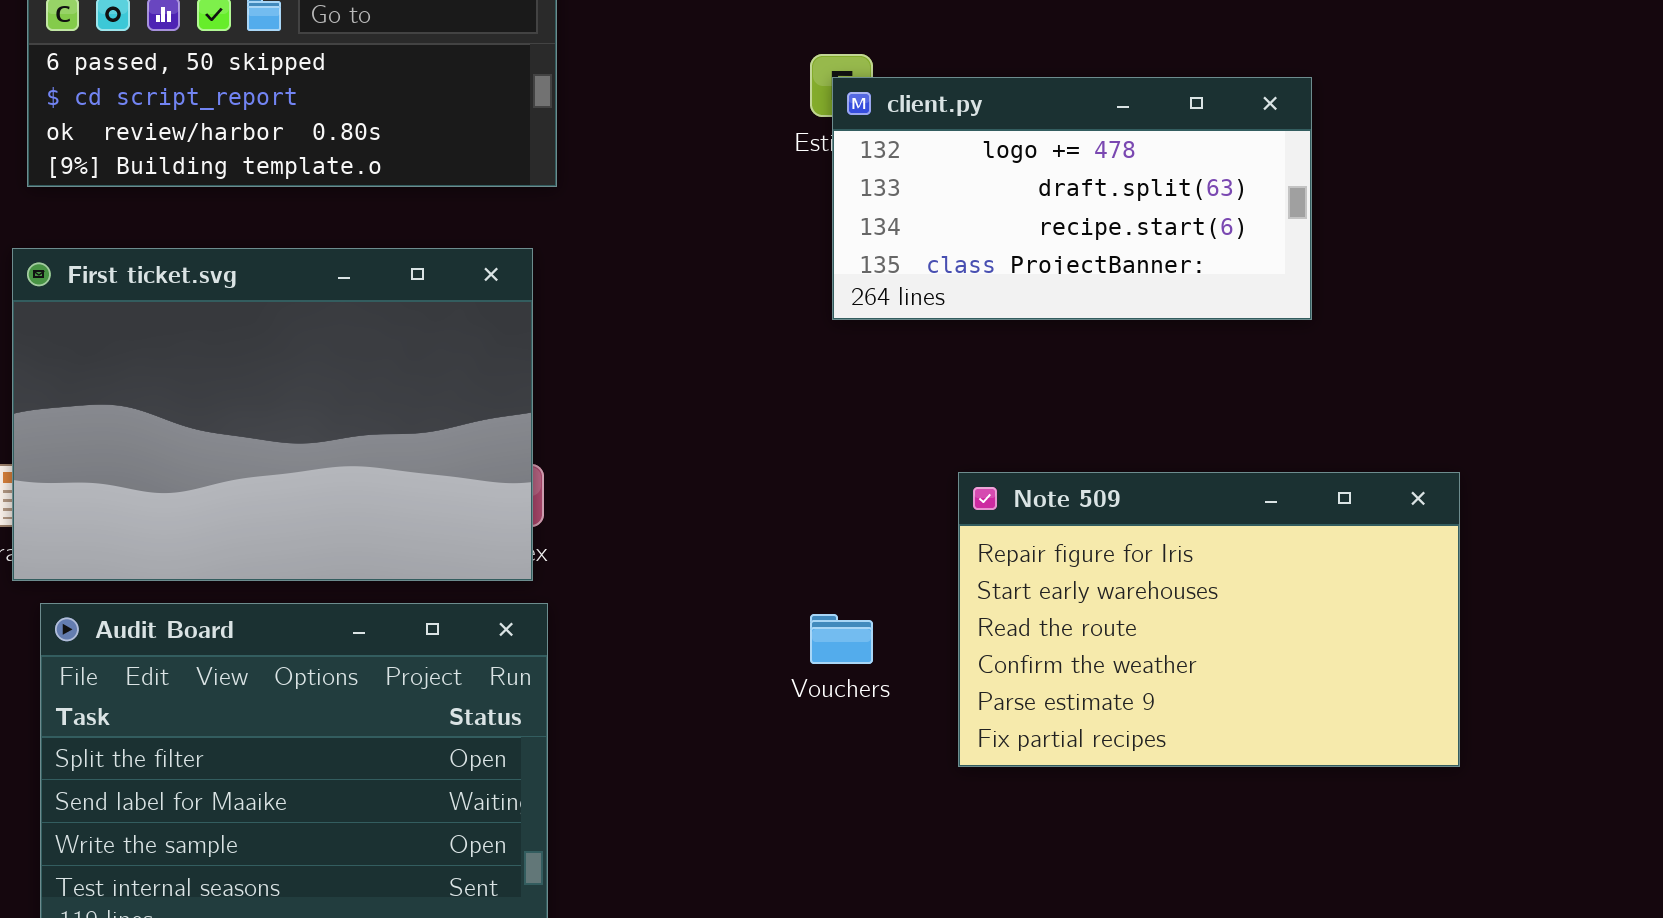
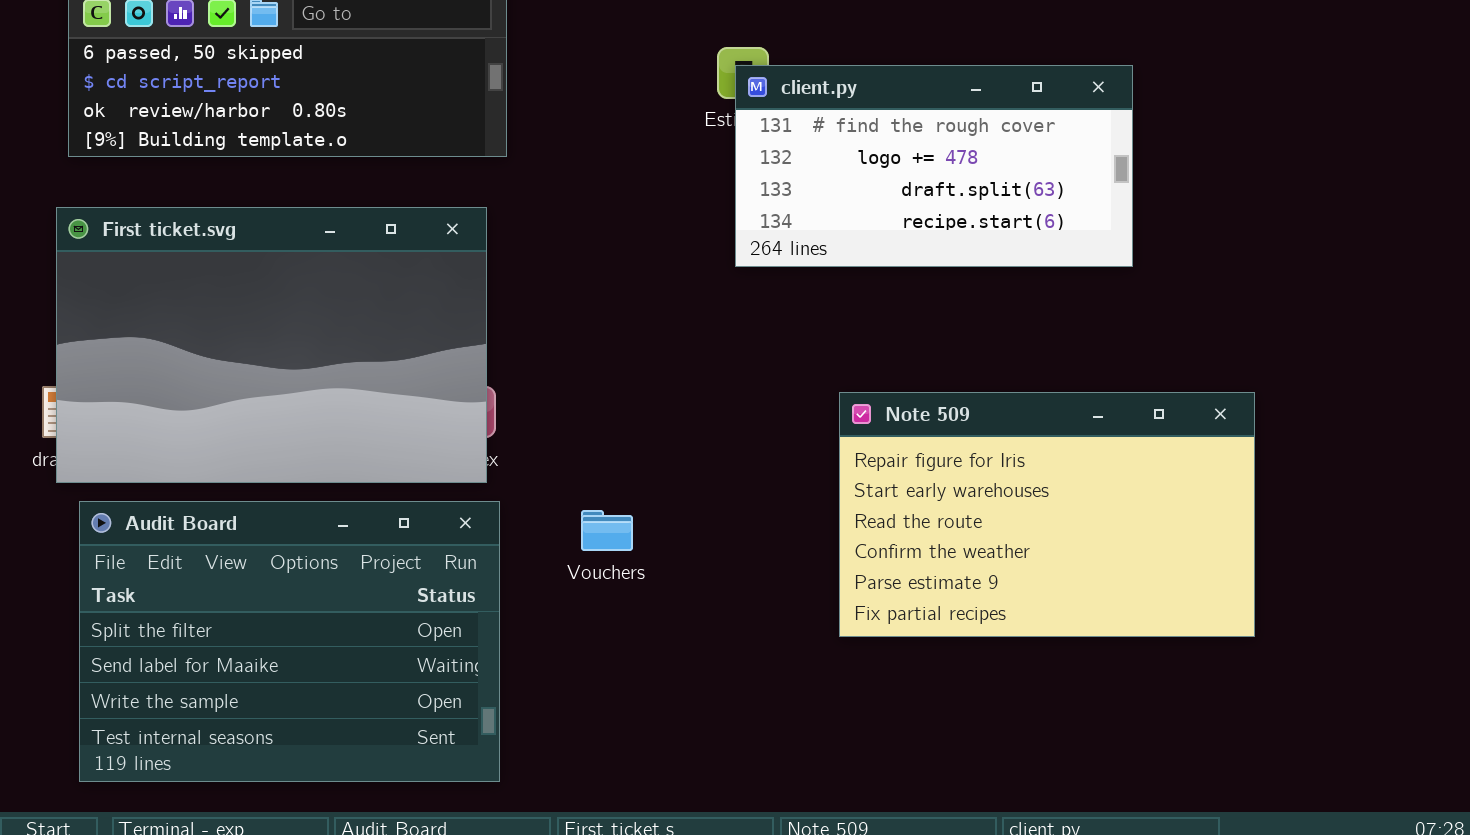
client.py: [832,77,1312,320] -> [735,65,1133,267], scrolled up 1 row
Vouchers: [810,614,873,664] -> [581,510,633,551], moved

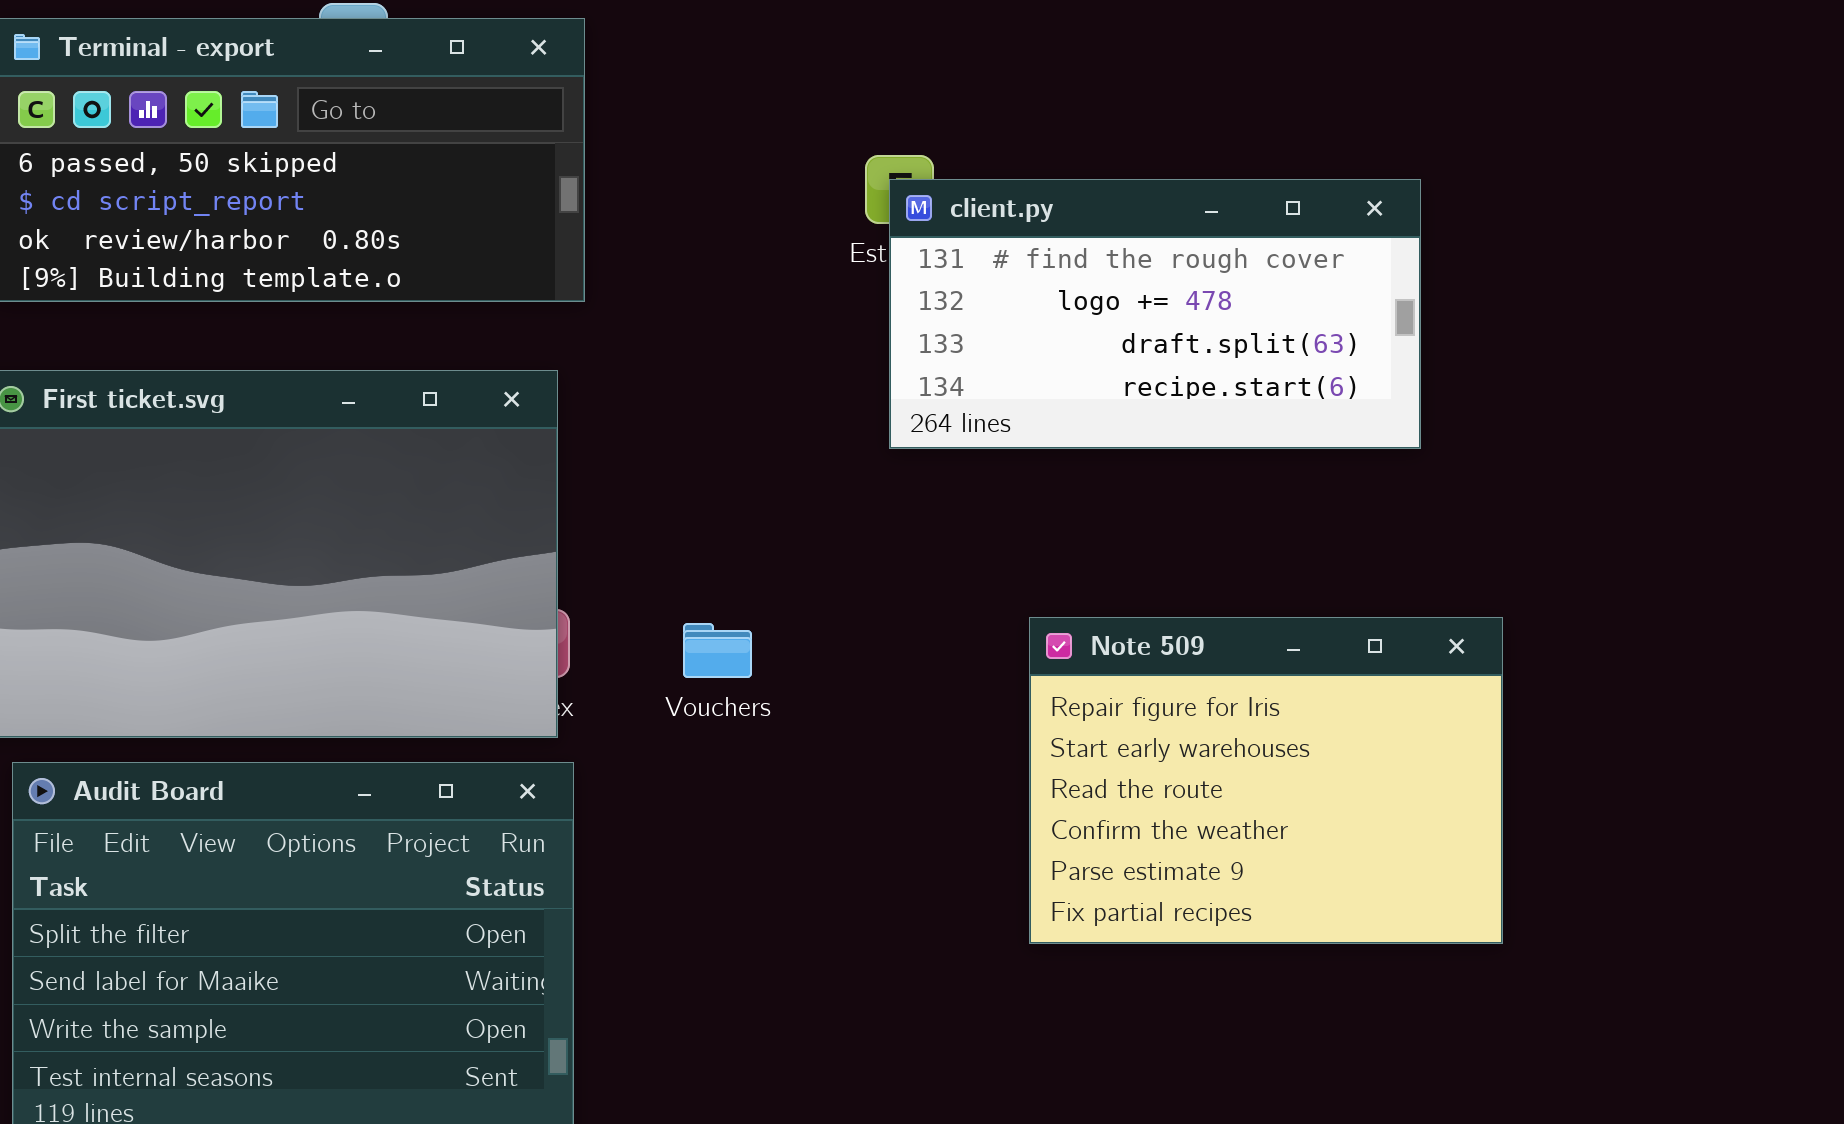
Note 509: [839,392,1255,637] -> [1029,617,1503,944], resized
Vouchers: [581,510,633,551] -> [683,623,752,678], moved

